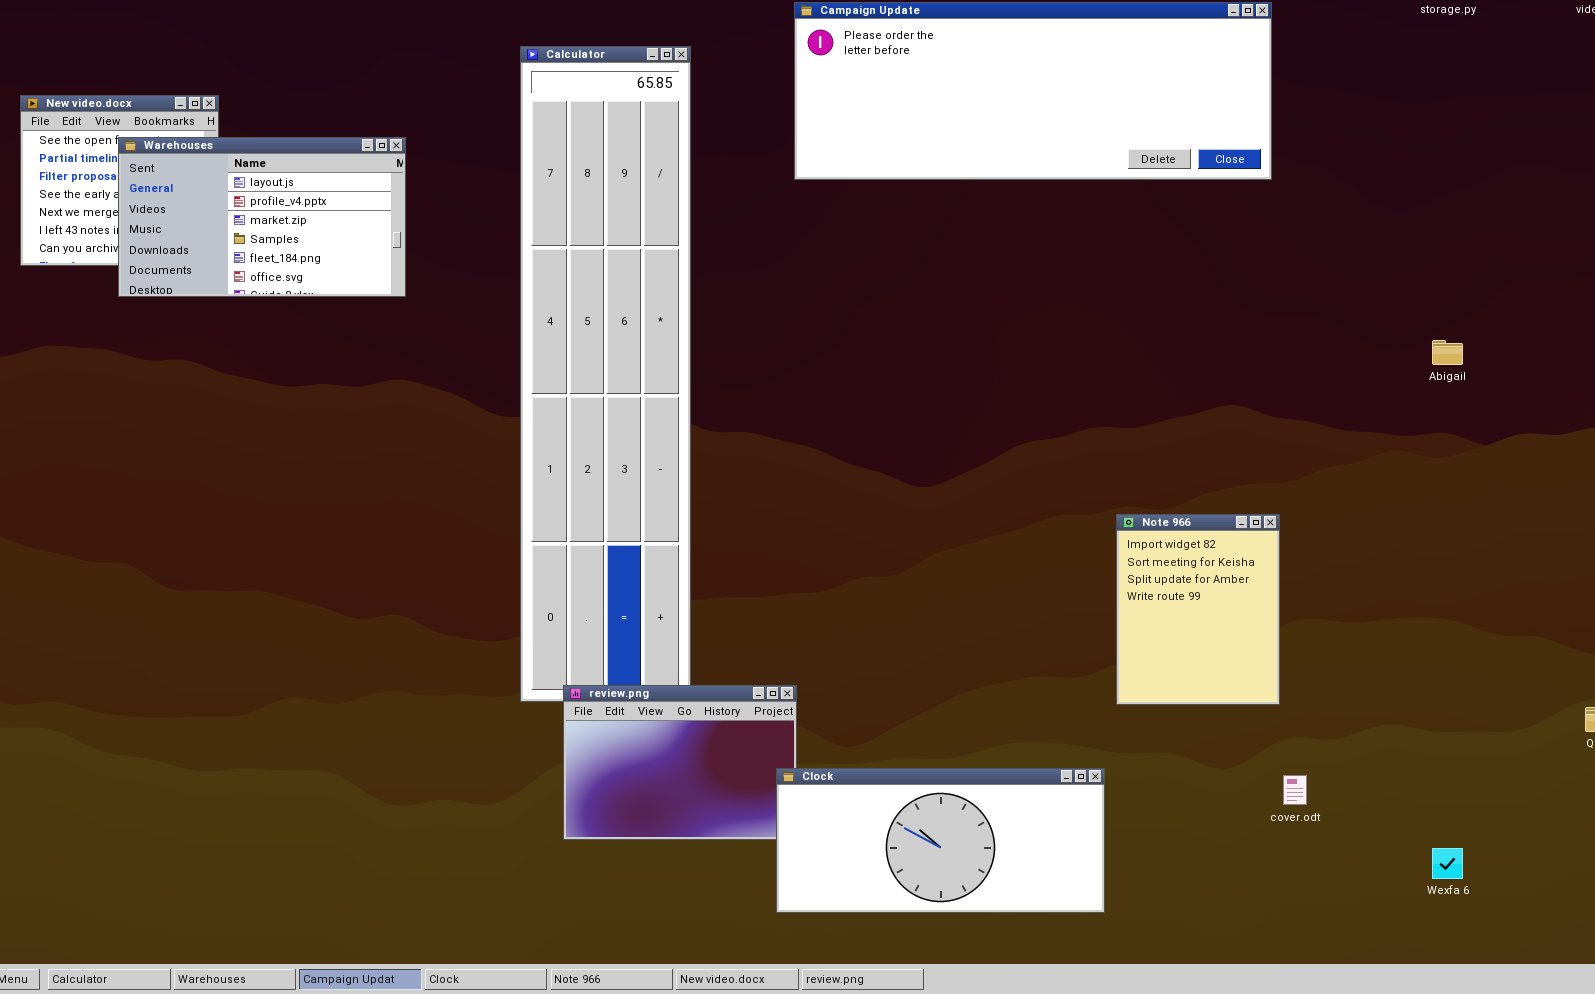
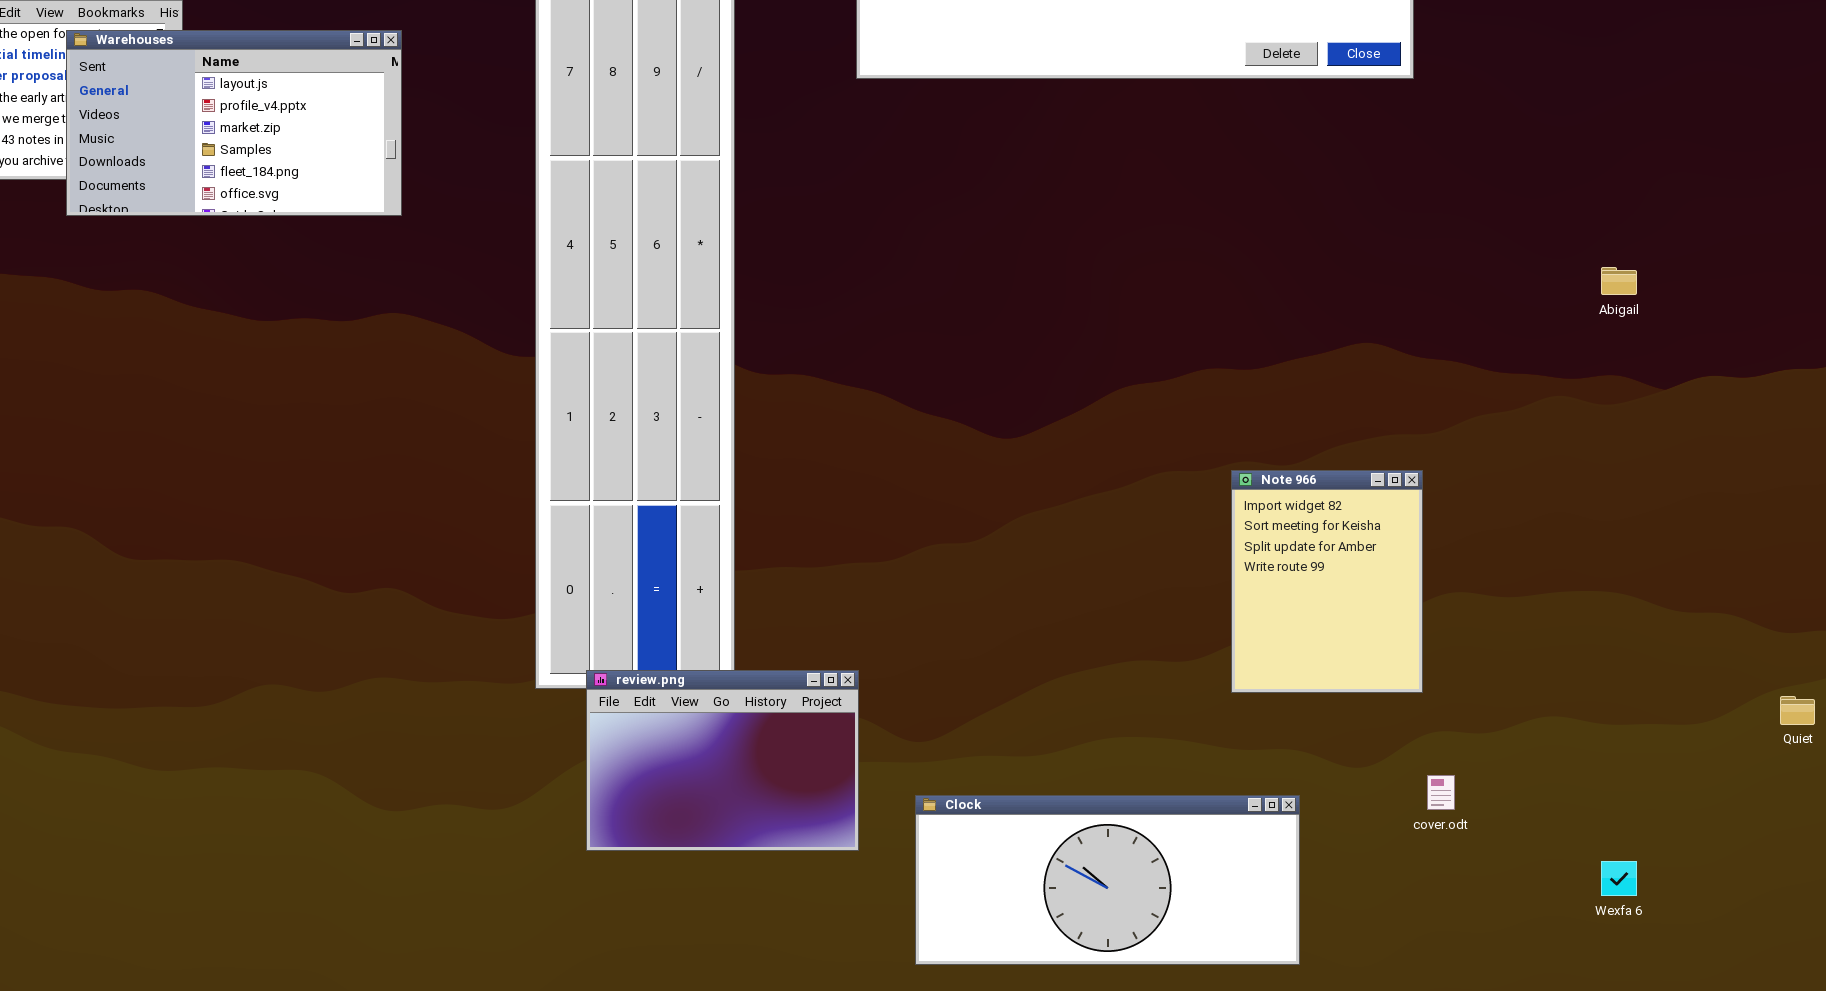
Clock: [776,768,1105,913] -> [915,795,1300,965], moved

